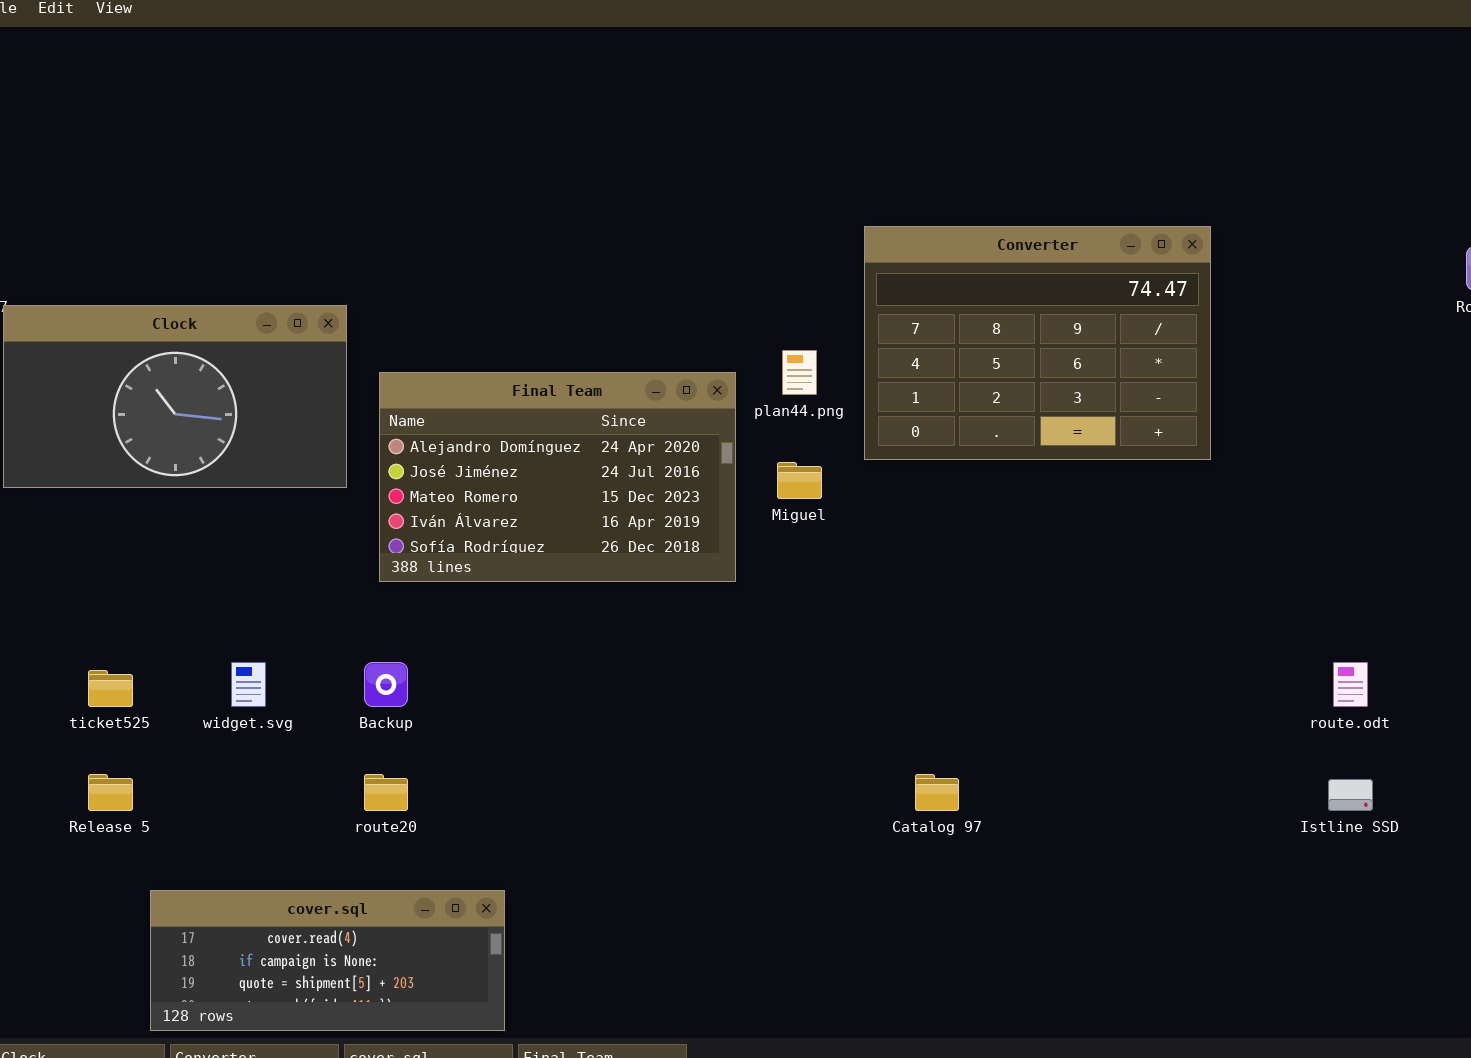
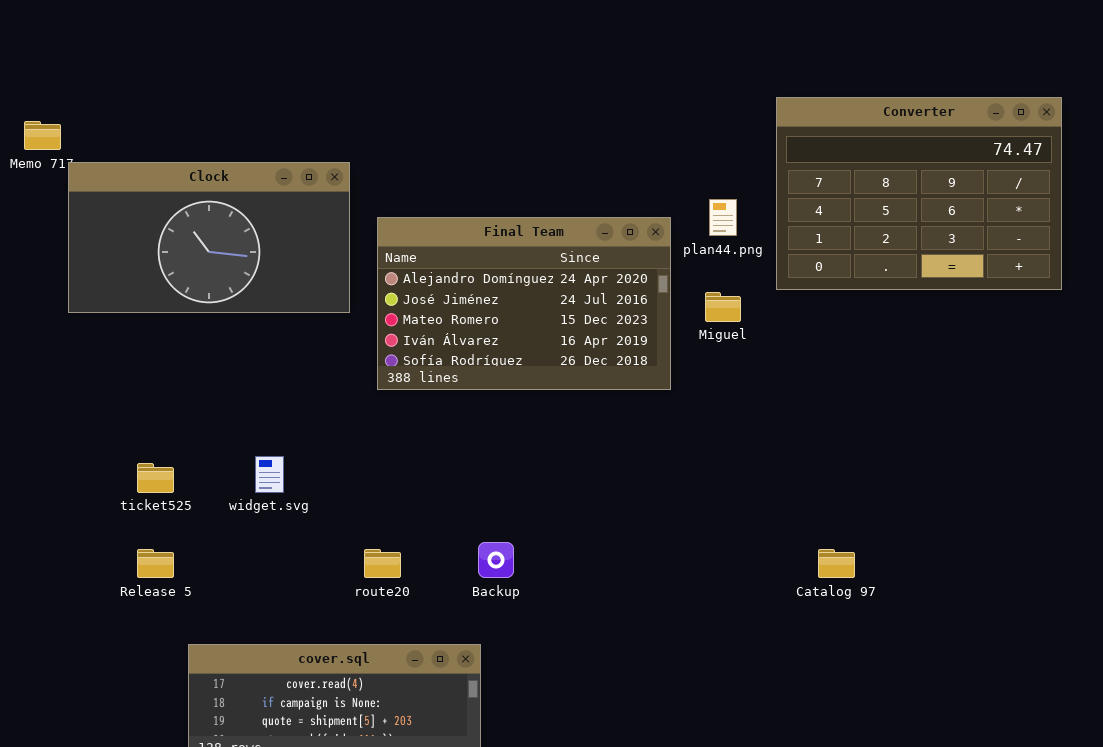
Backup: [364,662,408,707] -> [478,542,514,578], moved

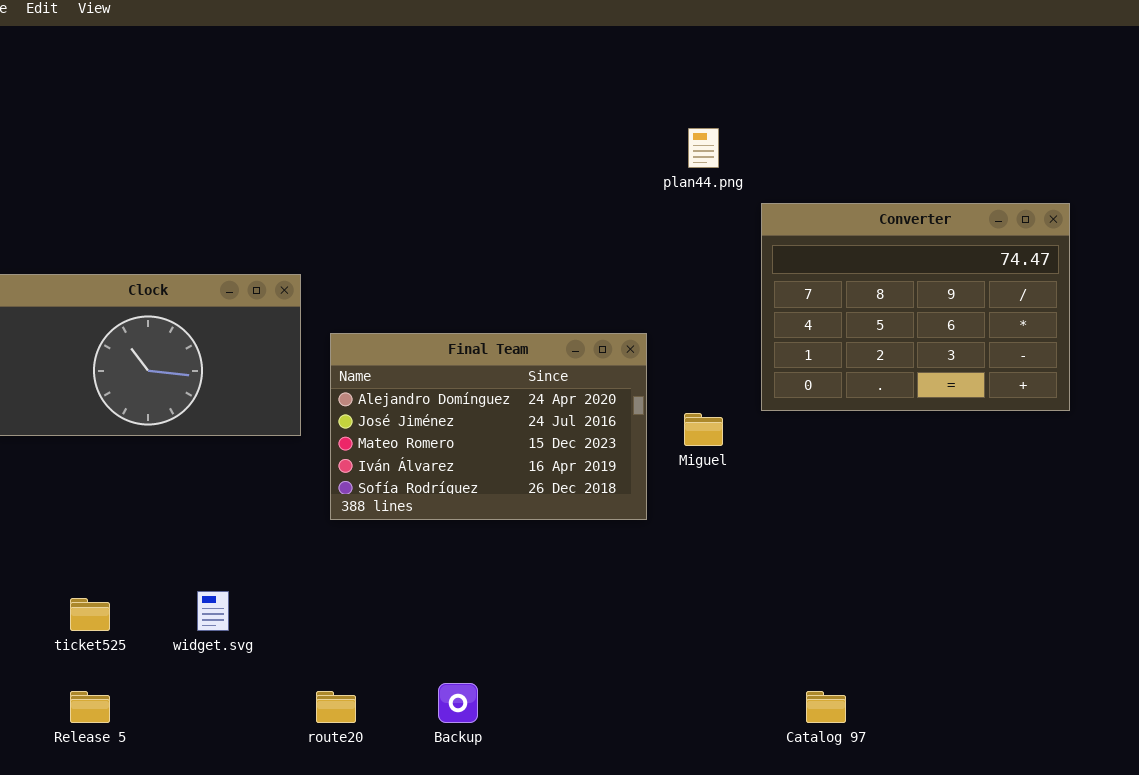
plan44.png: [709,199,737,236] -> [688,128,719,168], moved

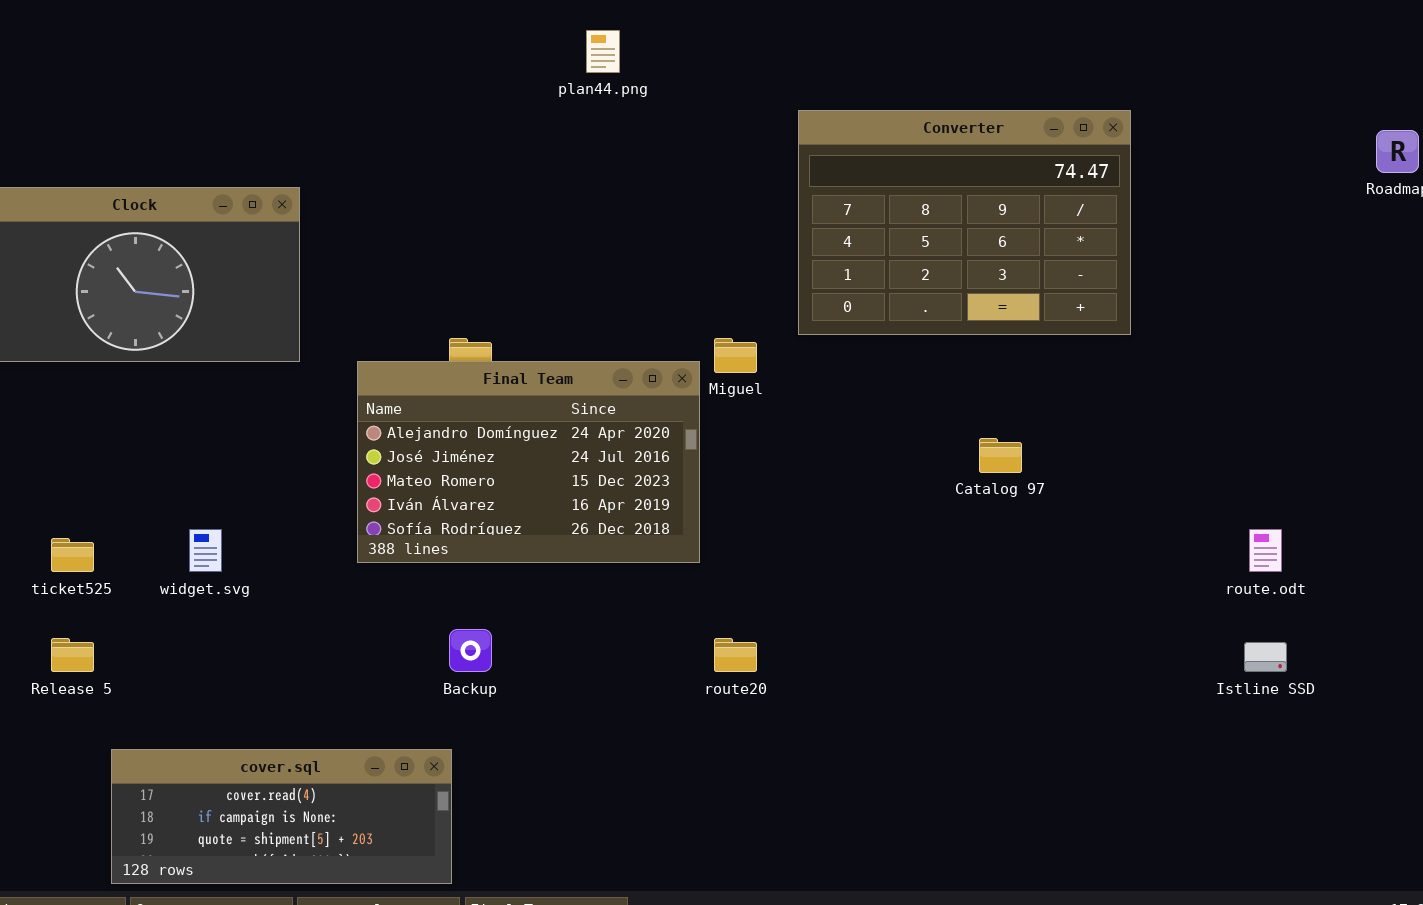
plan44.png: [688,128,719,168] -> [586,30,620,73], moved
Final Team: [330,333,647,520] -> [357,361,700,563], moved
route20: [316,691,356,723] -> [714,638,757,672], moved
Catalog 97: [806,691,846,723] -> [979,438,1022,473], moved

